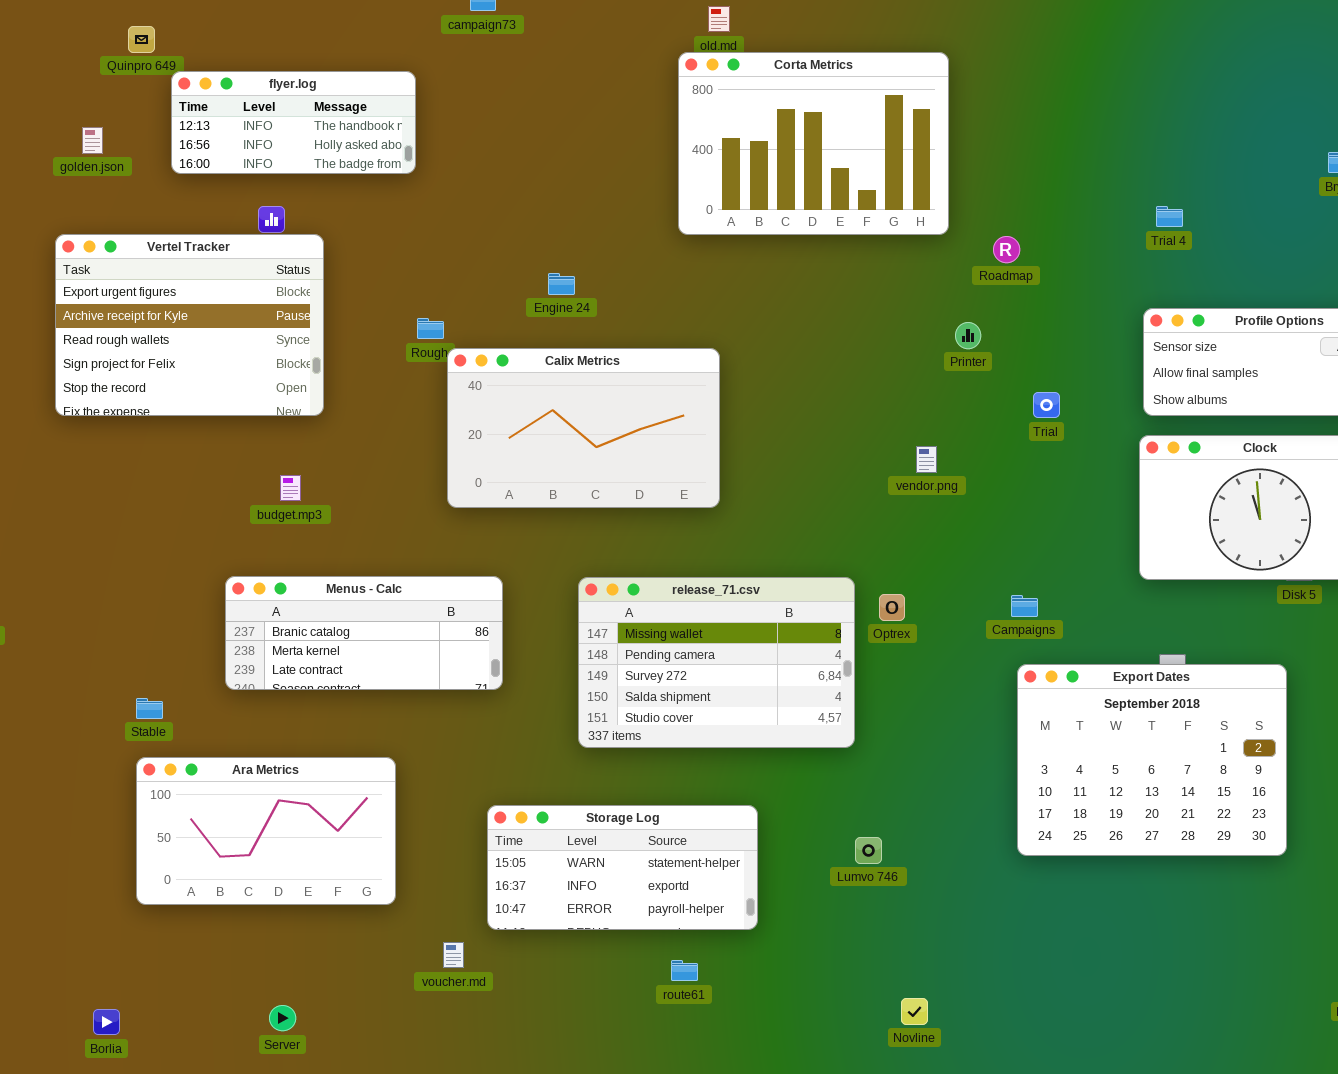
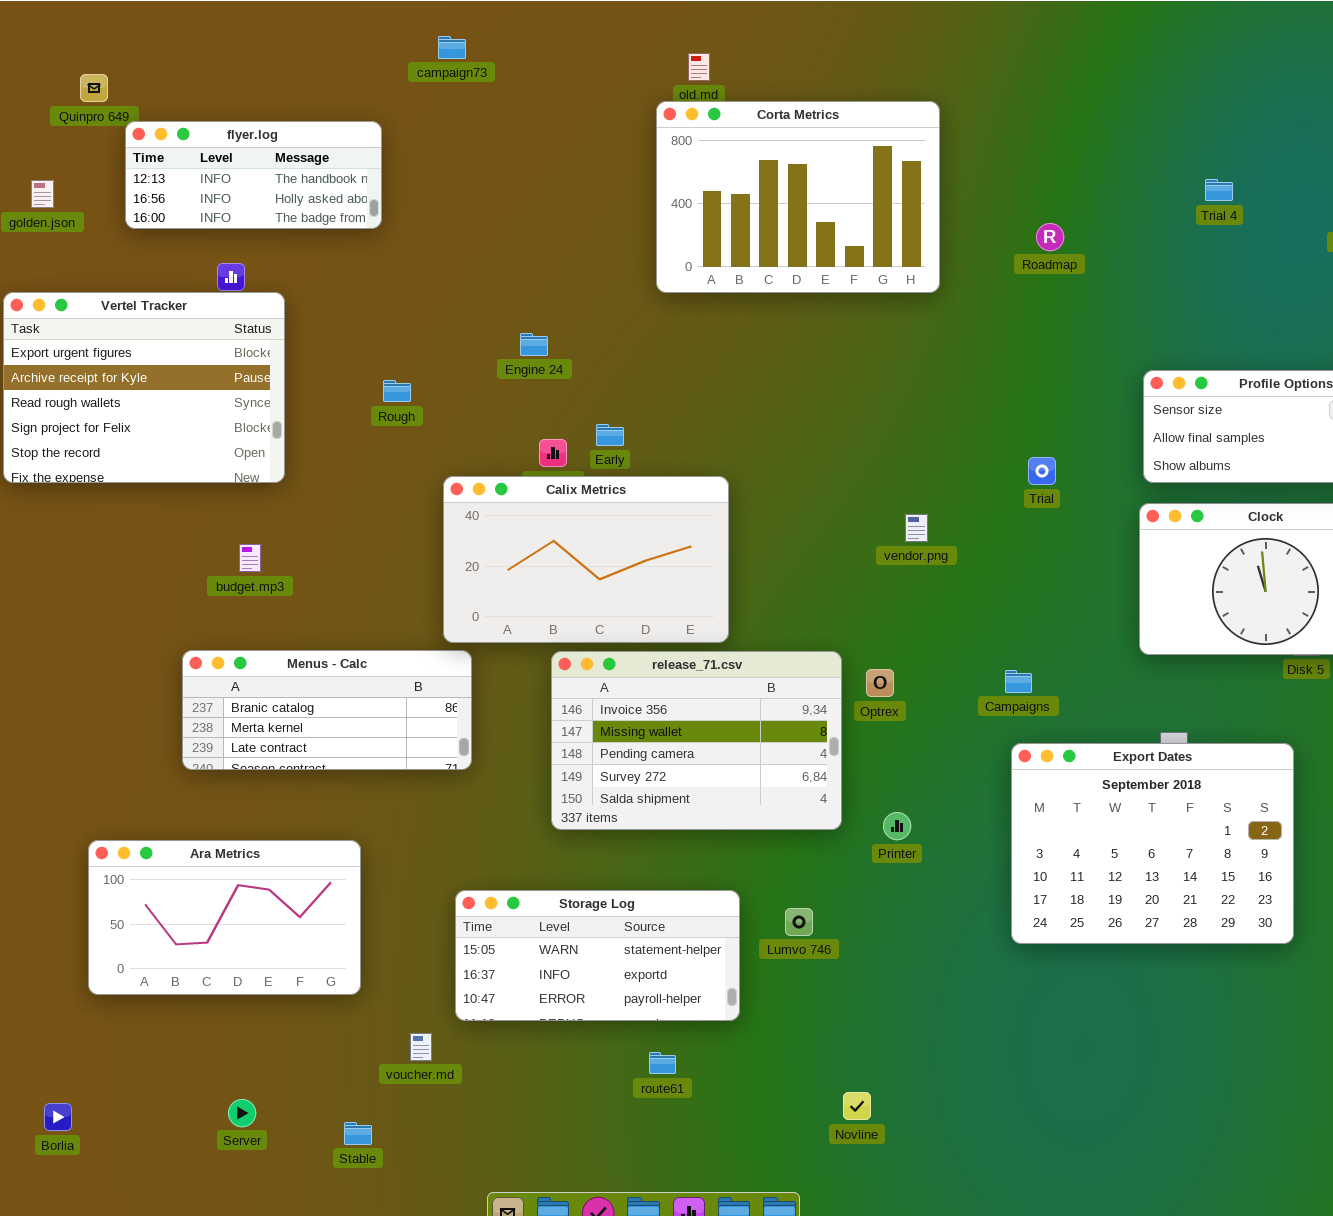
Trial 4: [1156,206,1183,227] -> [1205,179,1233,201], moved
Roadmap: [993,236,1020,263] -> [1036,223,1064,251], moved
Printer: [955,322,981,349] -> [883,812,911,840], moved
Calix Metrics: [447,348,720,508] -> [443,476,729,643], moved
release_71.csv: [578,577,855,748] -> [551,651,842,830], scrolled up 1 row
Stable: [136,698,163,719] -> [344,1122,372,1145], moved
Lumvo 746: [855,837,882,864] -> [785,908,813,936], moved
Novline: [901,998,928,1025] -> [843,1092,871,1120], moved

